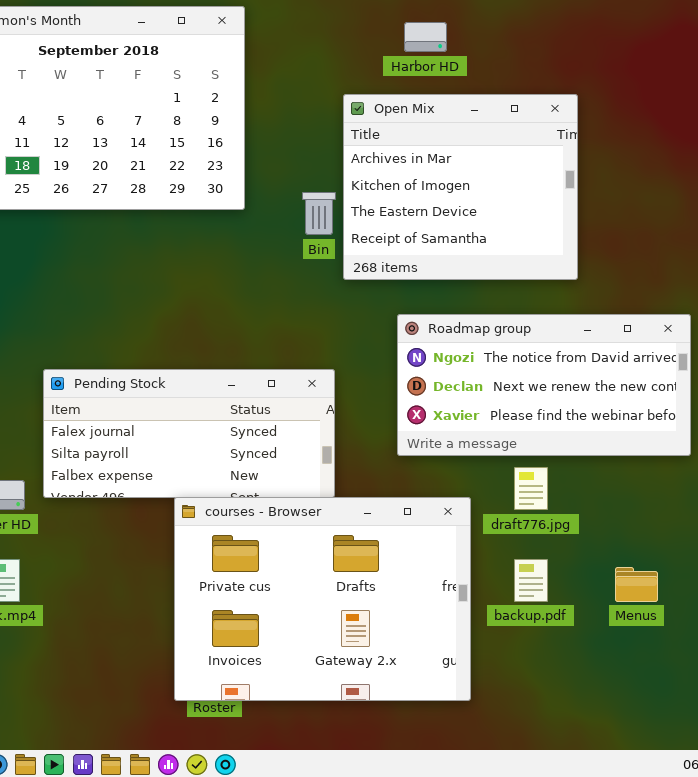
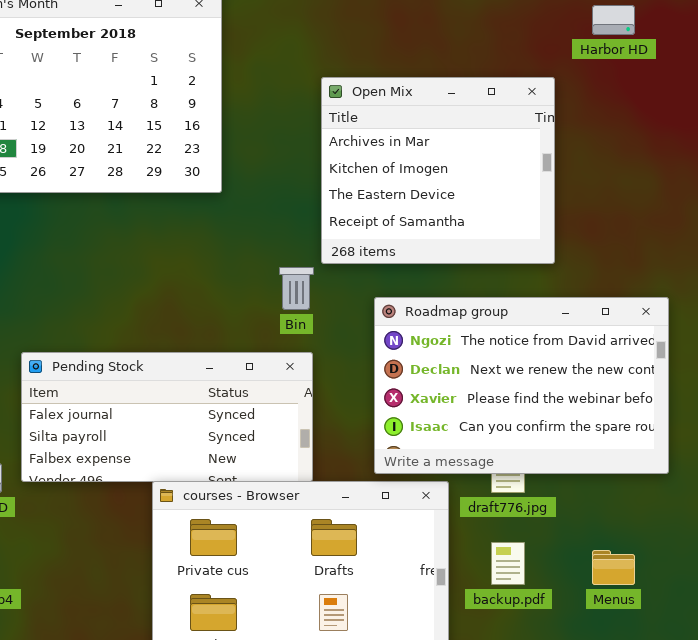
Harbor HD: [404,22,447,52] -> [592,5,635,35], moved
Bin: [302,192,336,235] -> [279,267,314,310], moved
Roadmap group: [397,314,691,456] -> [374,297,669,474], resized

